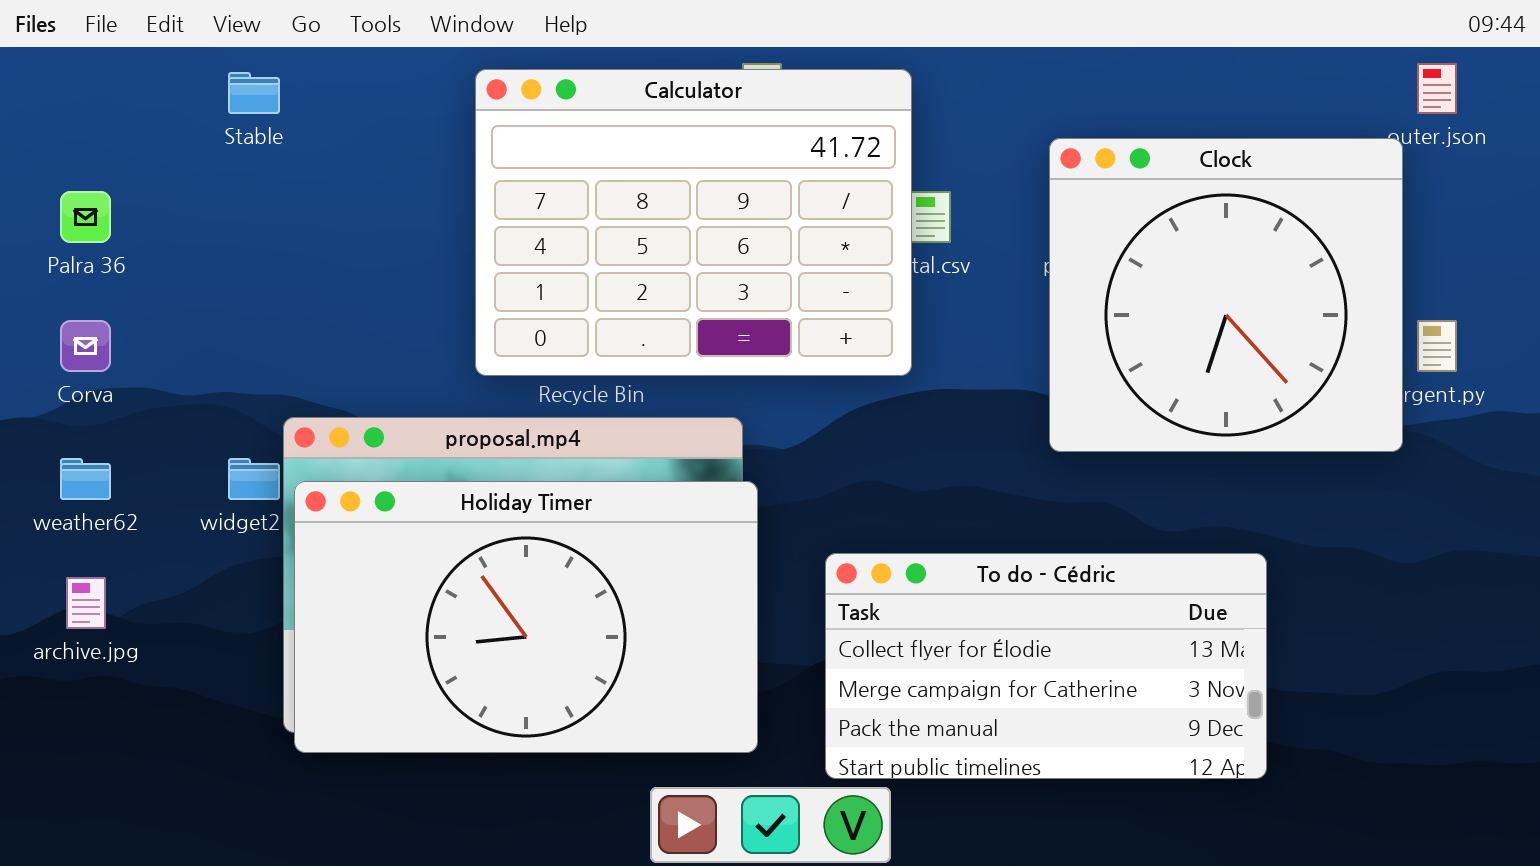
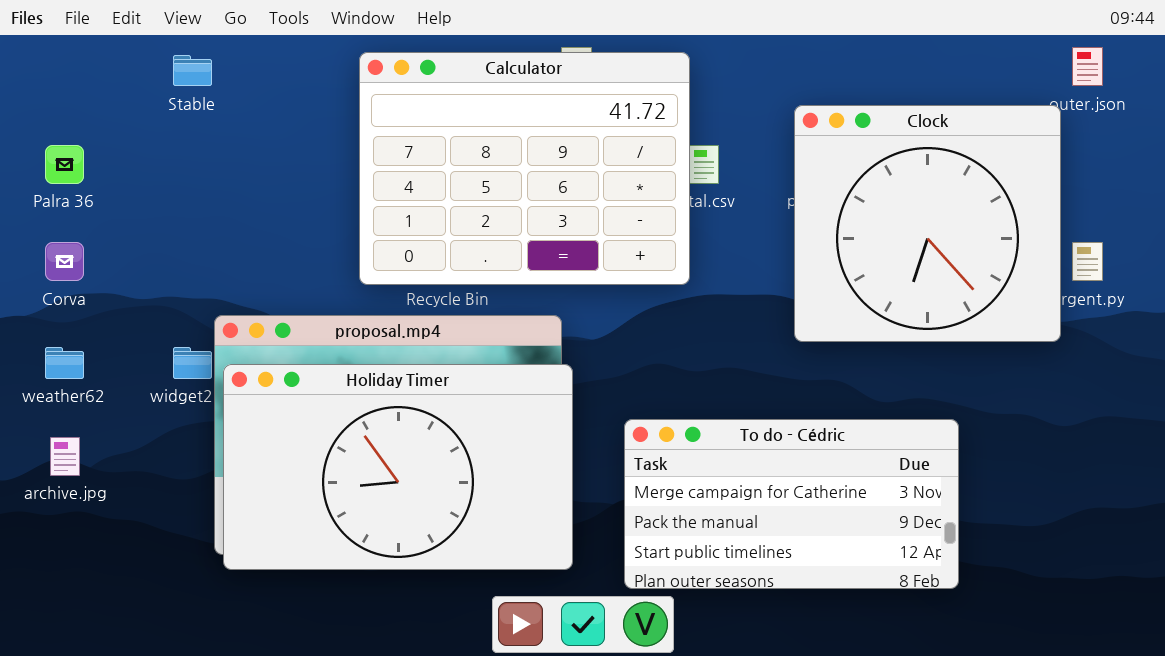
To do - Cédric: [825,553,1267,779] -> [624,419,959,589], scrolled down 1 row

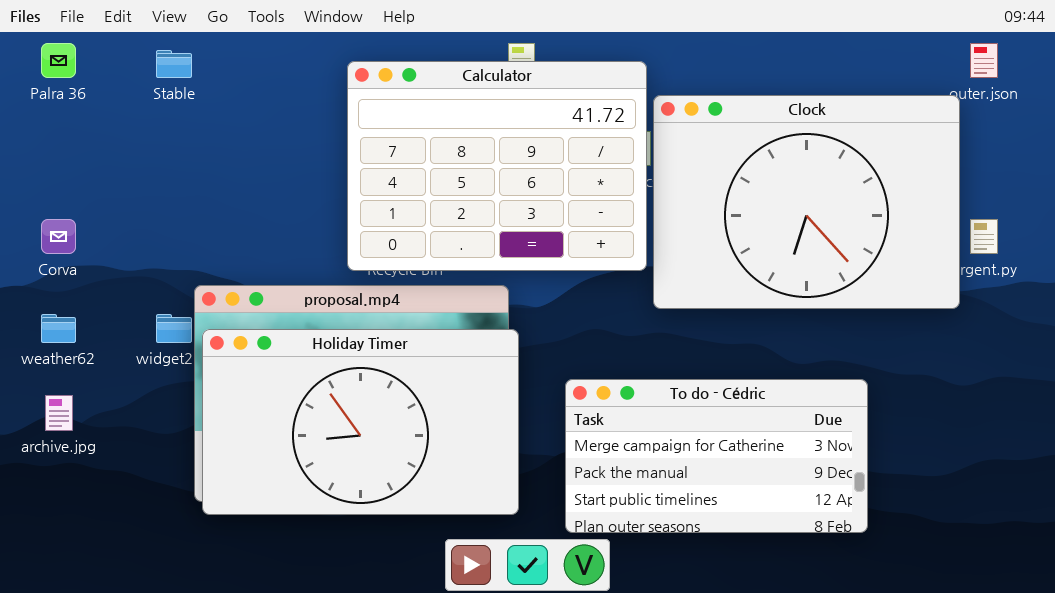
Calculator: [359,52,690,285] -> [347,61,647,271], moved
Clock: [794,105,1061,342] -> [653,95,960,309], resized
Palra 36: [45,145,84,184] -> [41,43,76,78], moved

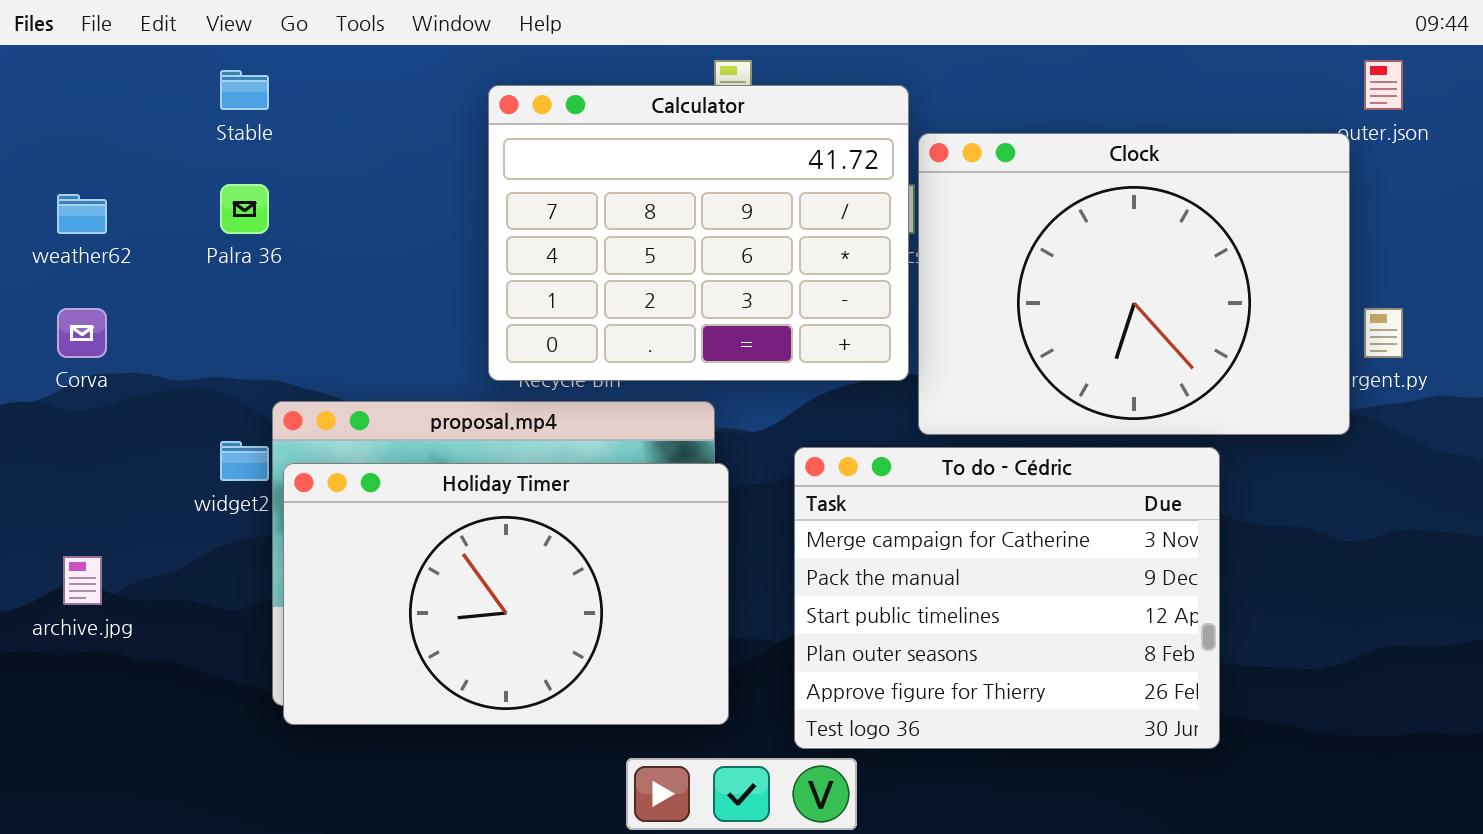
Palra 36: [41,43,76,78] -> [220,184,269,234], moved
weather62: [41,314,76,343] -> [57,194,107,234], moved
To do - Cédric: [565,379,868,533] -> [794,447,1220,749], resized

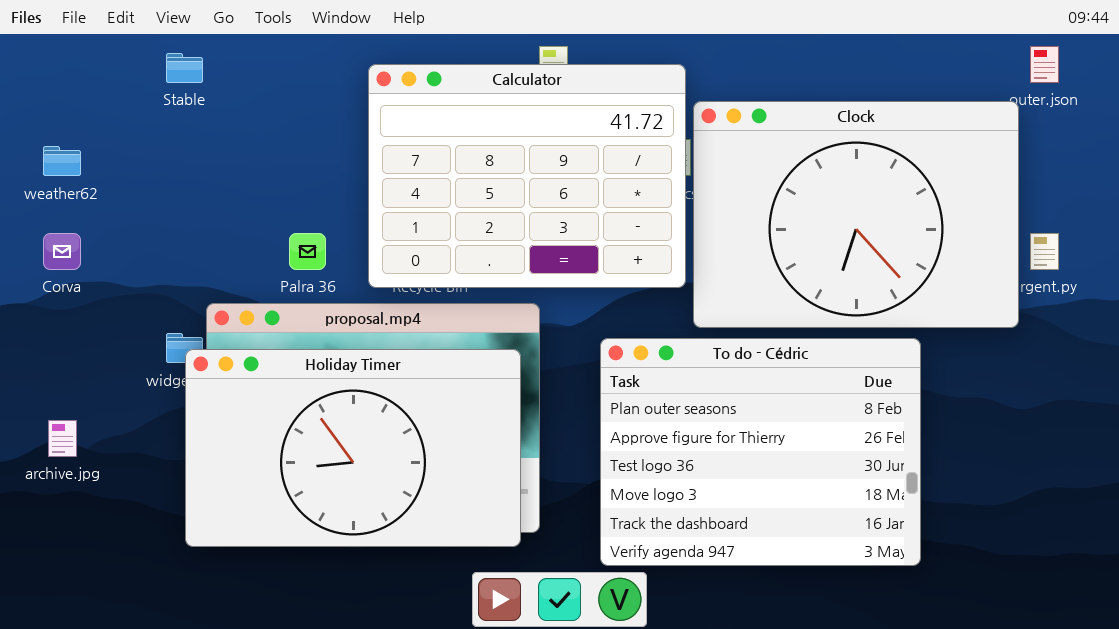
Palra 36: [220,184,269,234] -> [289,233,326,270], moved
To do - Cédric: [794,447,1220,749] -> [600,338,921,566], scrolled down 3 rows
Holiday Timer: [283,463,729,725] -> [185,349,521,547], moved

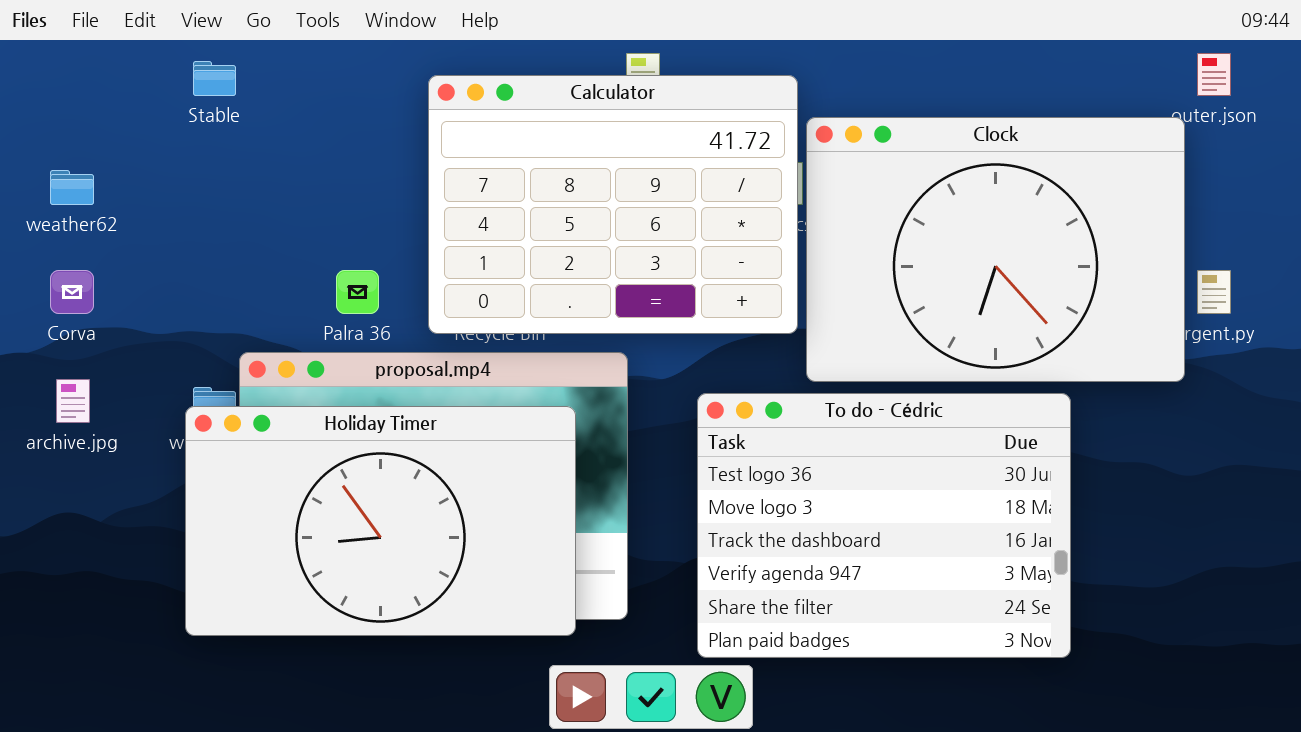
To do - Cédric: [600,338,921,566] -> [697,393,1071,658], scrolled down 2 rows
Holiday Timer: [185,349,521,547] -> [185,406,576,636], moved
archive.jpg: [48,420,77,457] -> [56,379,90,423], moved

